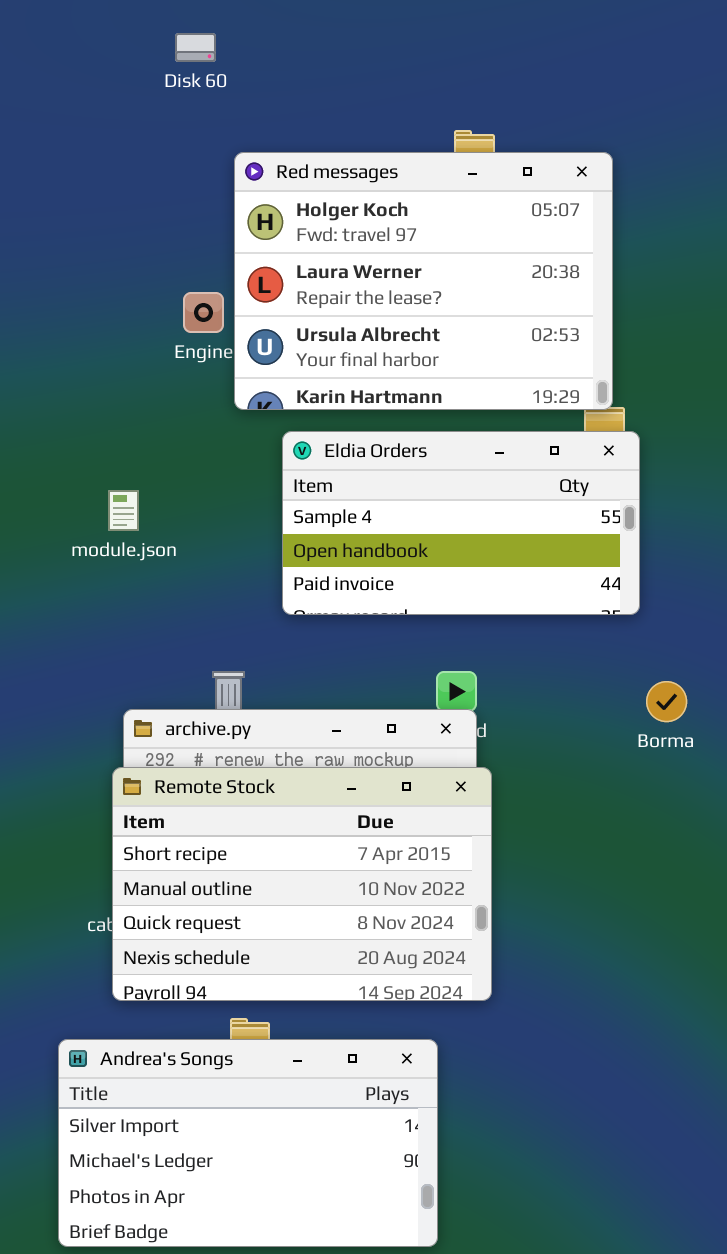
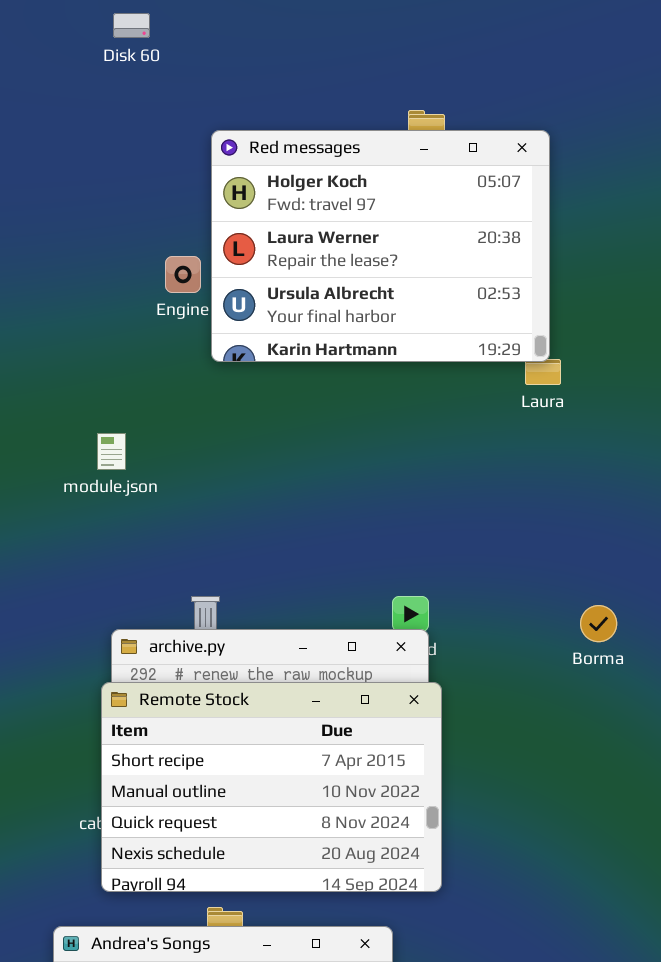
Disk 60: [175,33,216,62] -> [113,13,150,38], moved
Eldia Orders: [282,431,640,615] -> none, closed

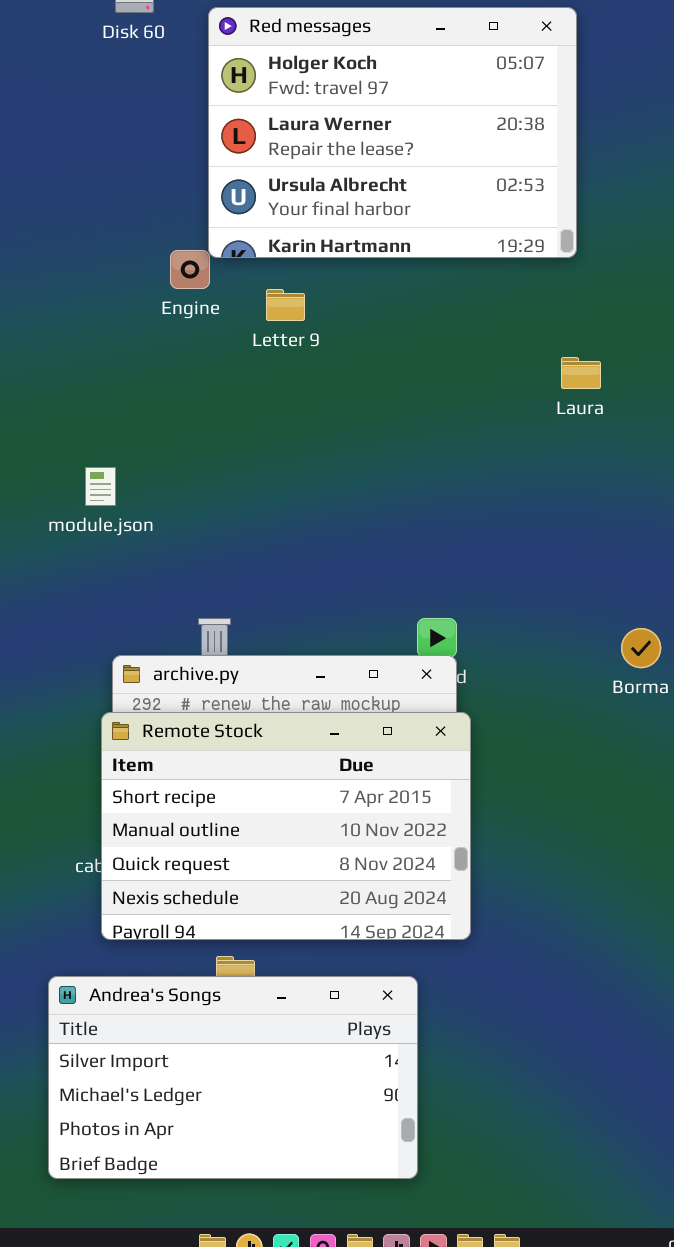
Red messages: [211,130,550,362] -> [208,7,577,258], moved
module.json: [97,433,126,470] -> [85,467,116,506], moved

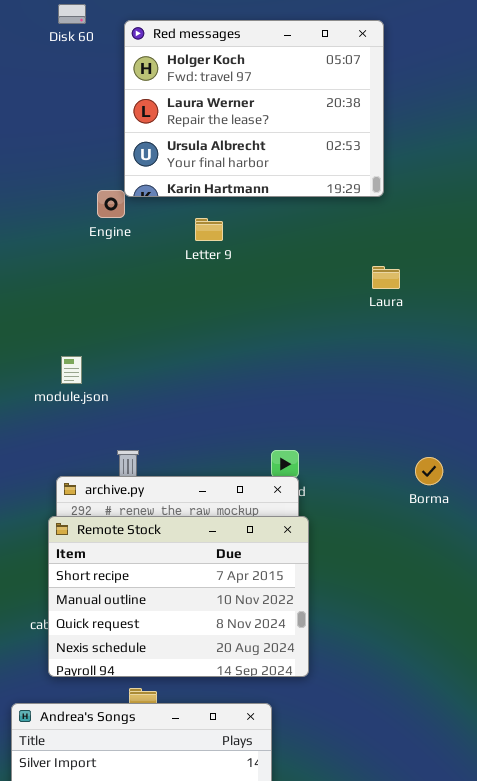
Letter 9: [266,289,305,321] -> [195,218,223,241], moved
module.json: [85,467,116,506] -> [61,356,82,384], moved

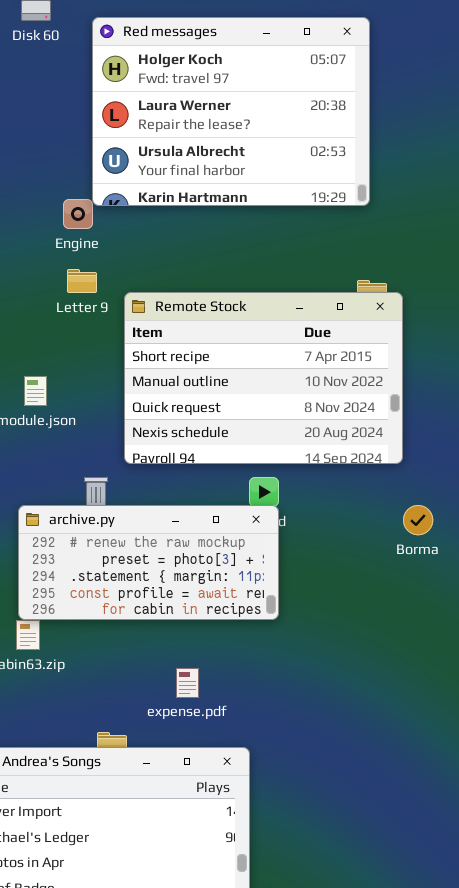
Letter 9: [195,218,223,241] -> [67,269,97,293], moved
Borma: [415,457,443,485] -> [403,505,433,535], moved
Remote Stock: [48,516,309,677] -> [124,292,403,464], moved

